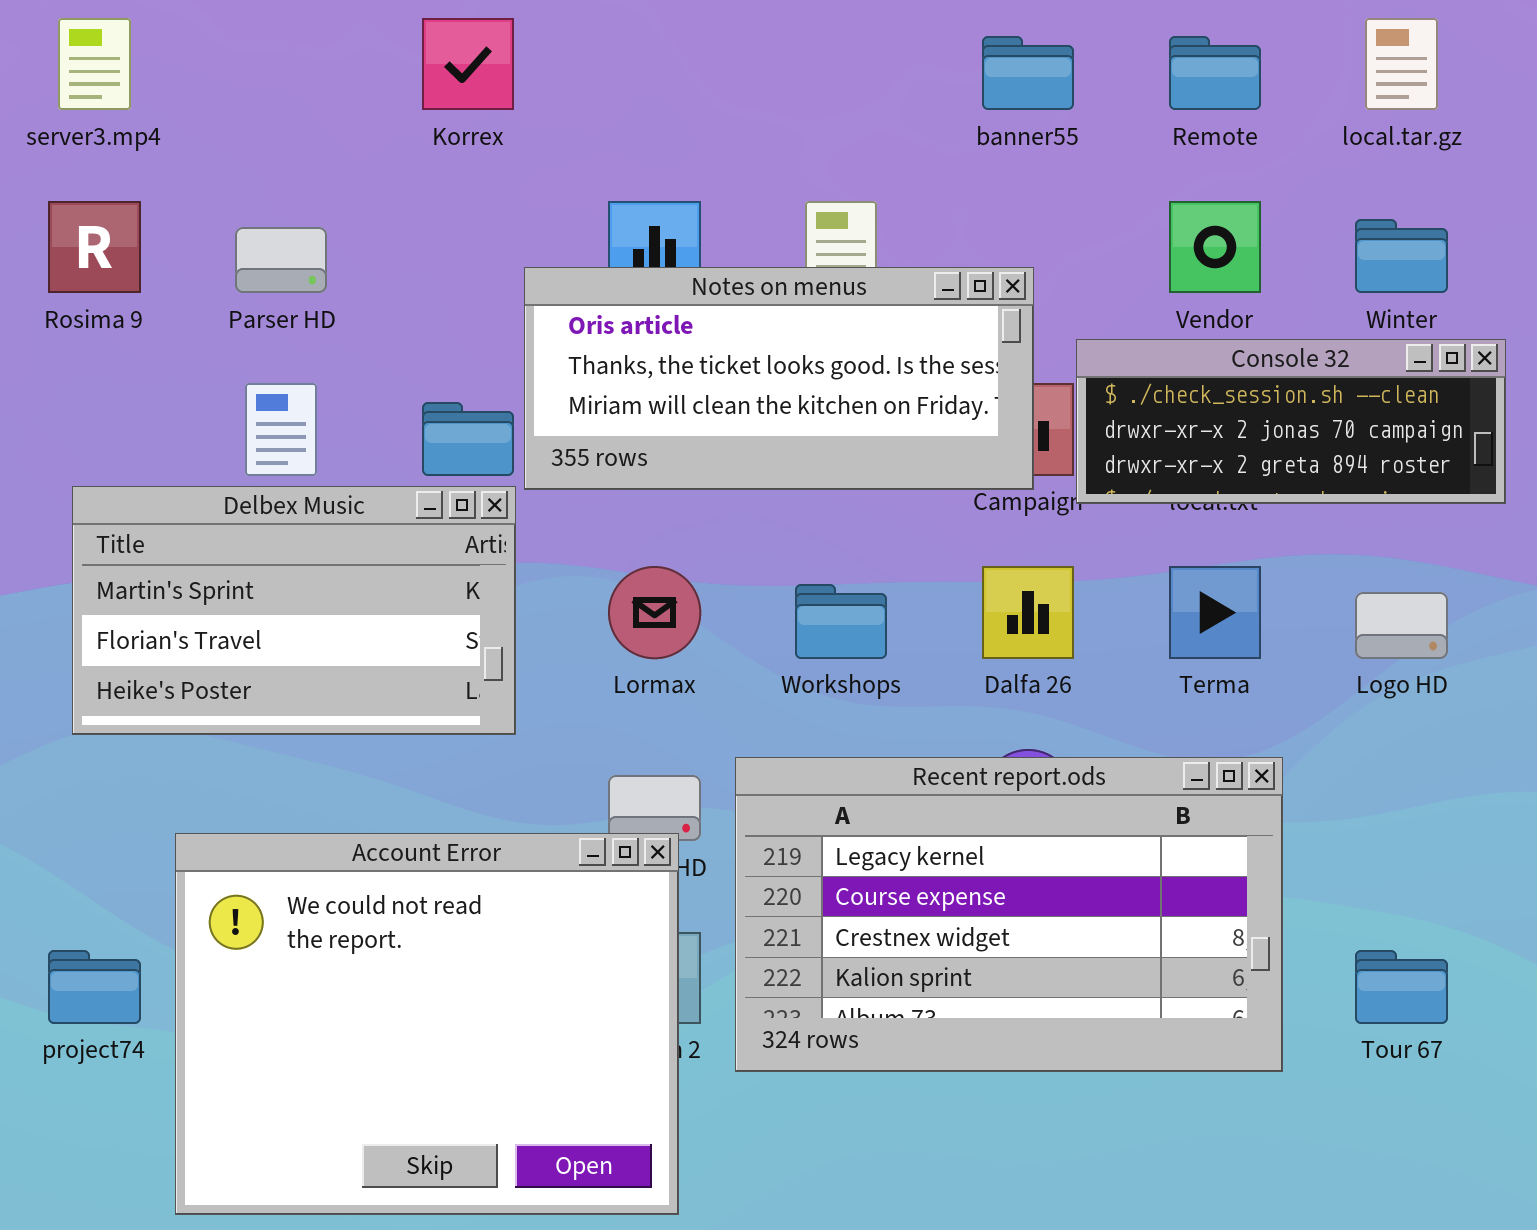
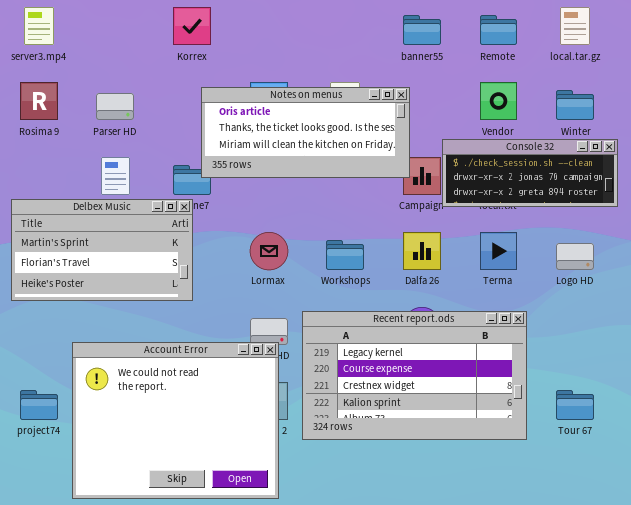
Notes on menus: [524,267,1034,490] -> [201,87,410,178], moved
Delbex Music: [72,486,516,735] -> [11,199,193,301], moved

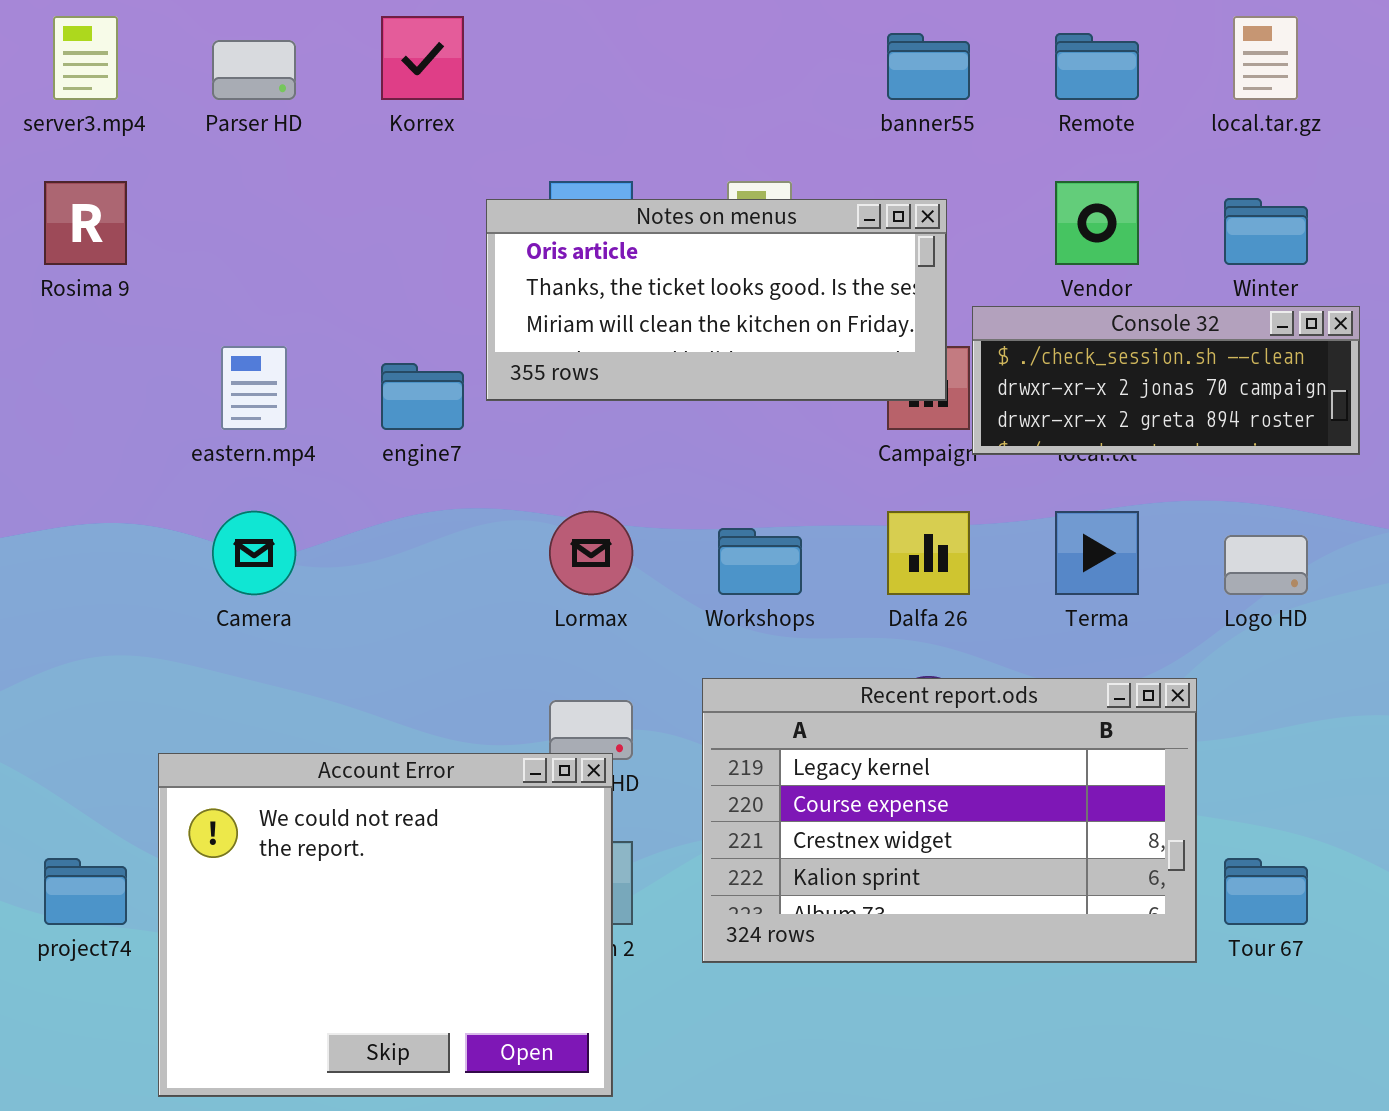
Notes on menus: [201,87,410,178] -> [486,199,947,401], moved
Parser HD: [96,93,134,120] -> [212,40,296,100], moved
Delbex Music: [11,199,193,301] -> none, closed
Recent report.ods: [302,311,527,440] -> [702,678,1197,963], moved

